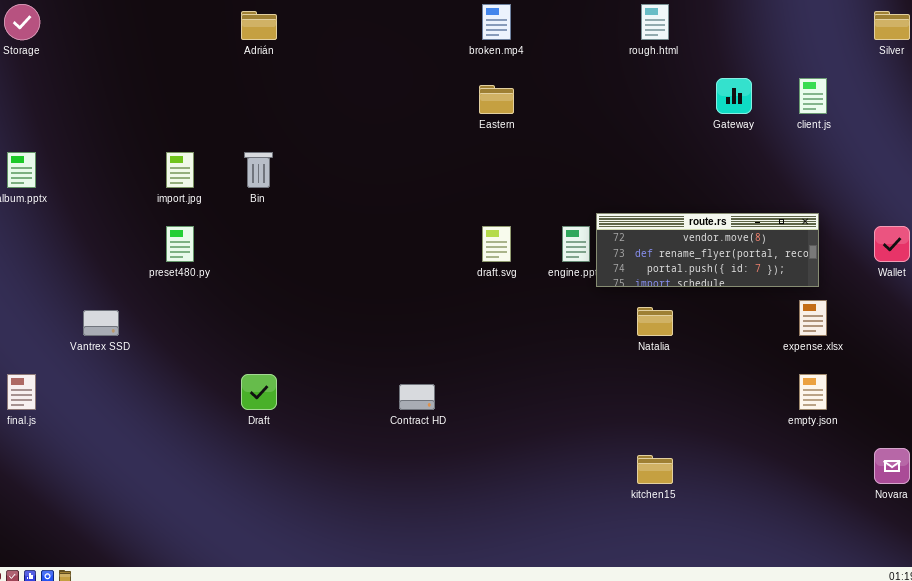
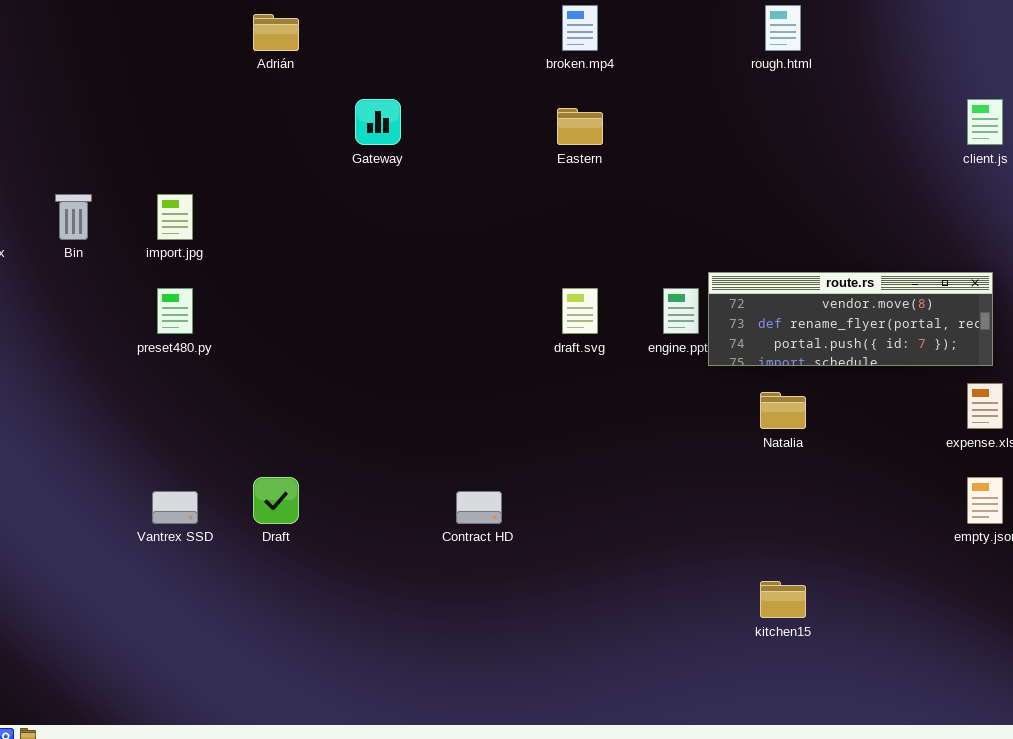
Gateway: [716,78,752,114] -> [355,99,401,145], moved
Bin: [244,152,273,188] -> [55,194,92,240], moved
Vantrex SSD: [83,310,119,336] -> [152,491,198,524], moved

